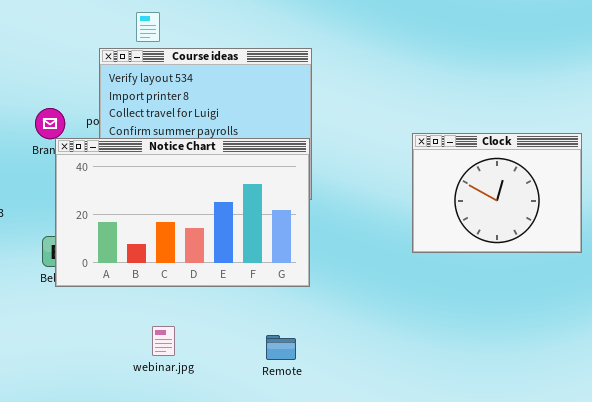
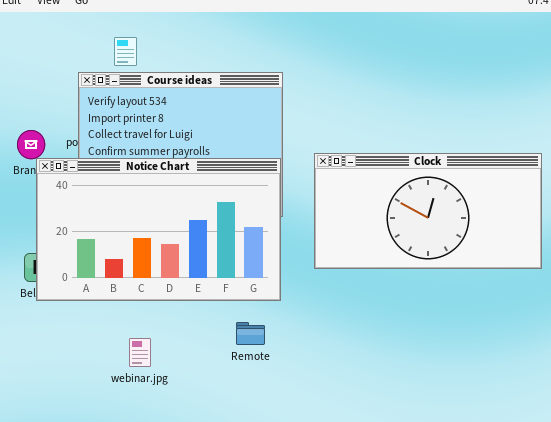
Clock: [412,133,582,253] -> [314,153,542,269], resized
Remote: [266,335,296,360] -> [236,322,265,345], moved

